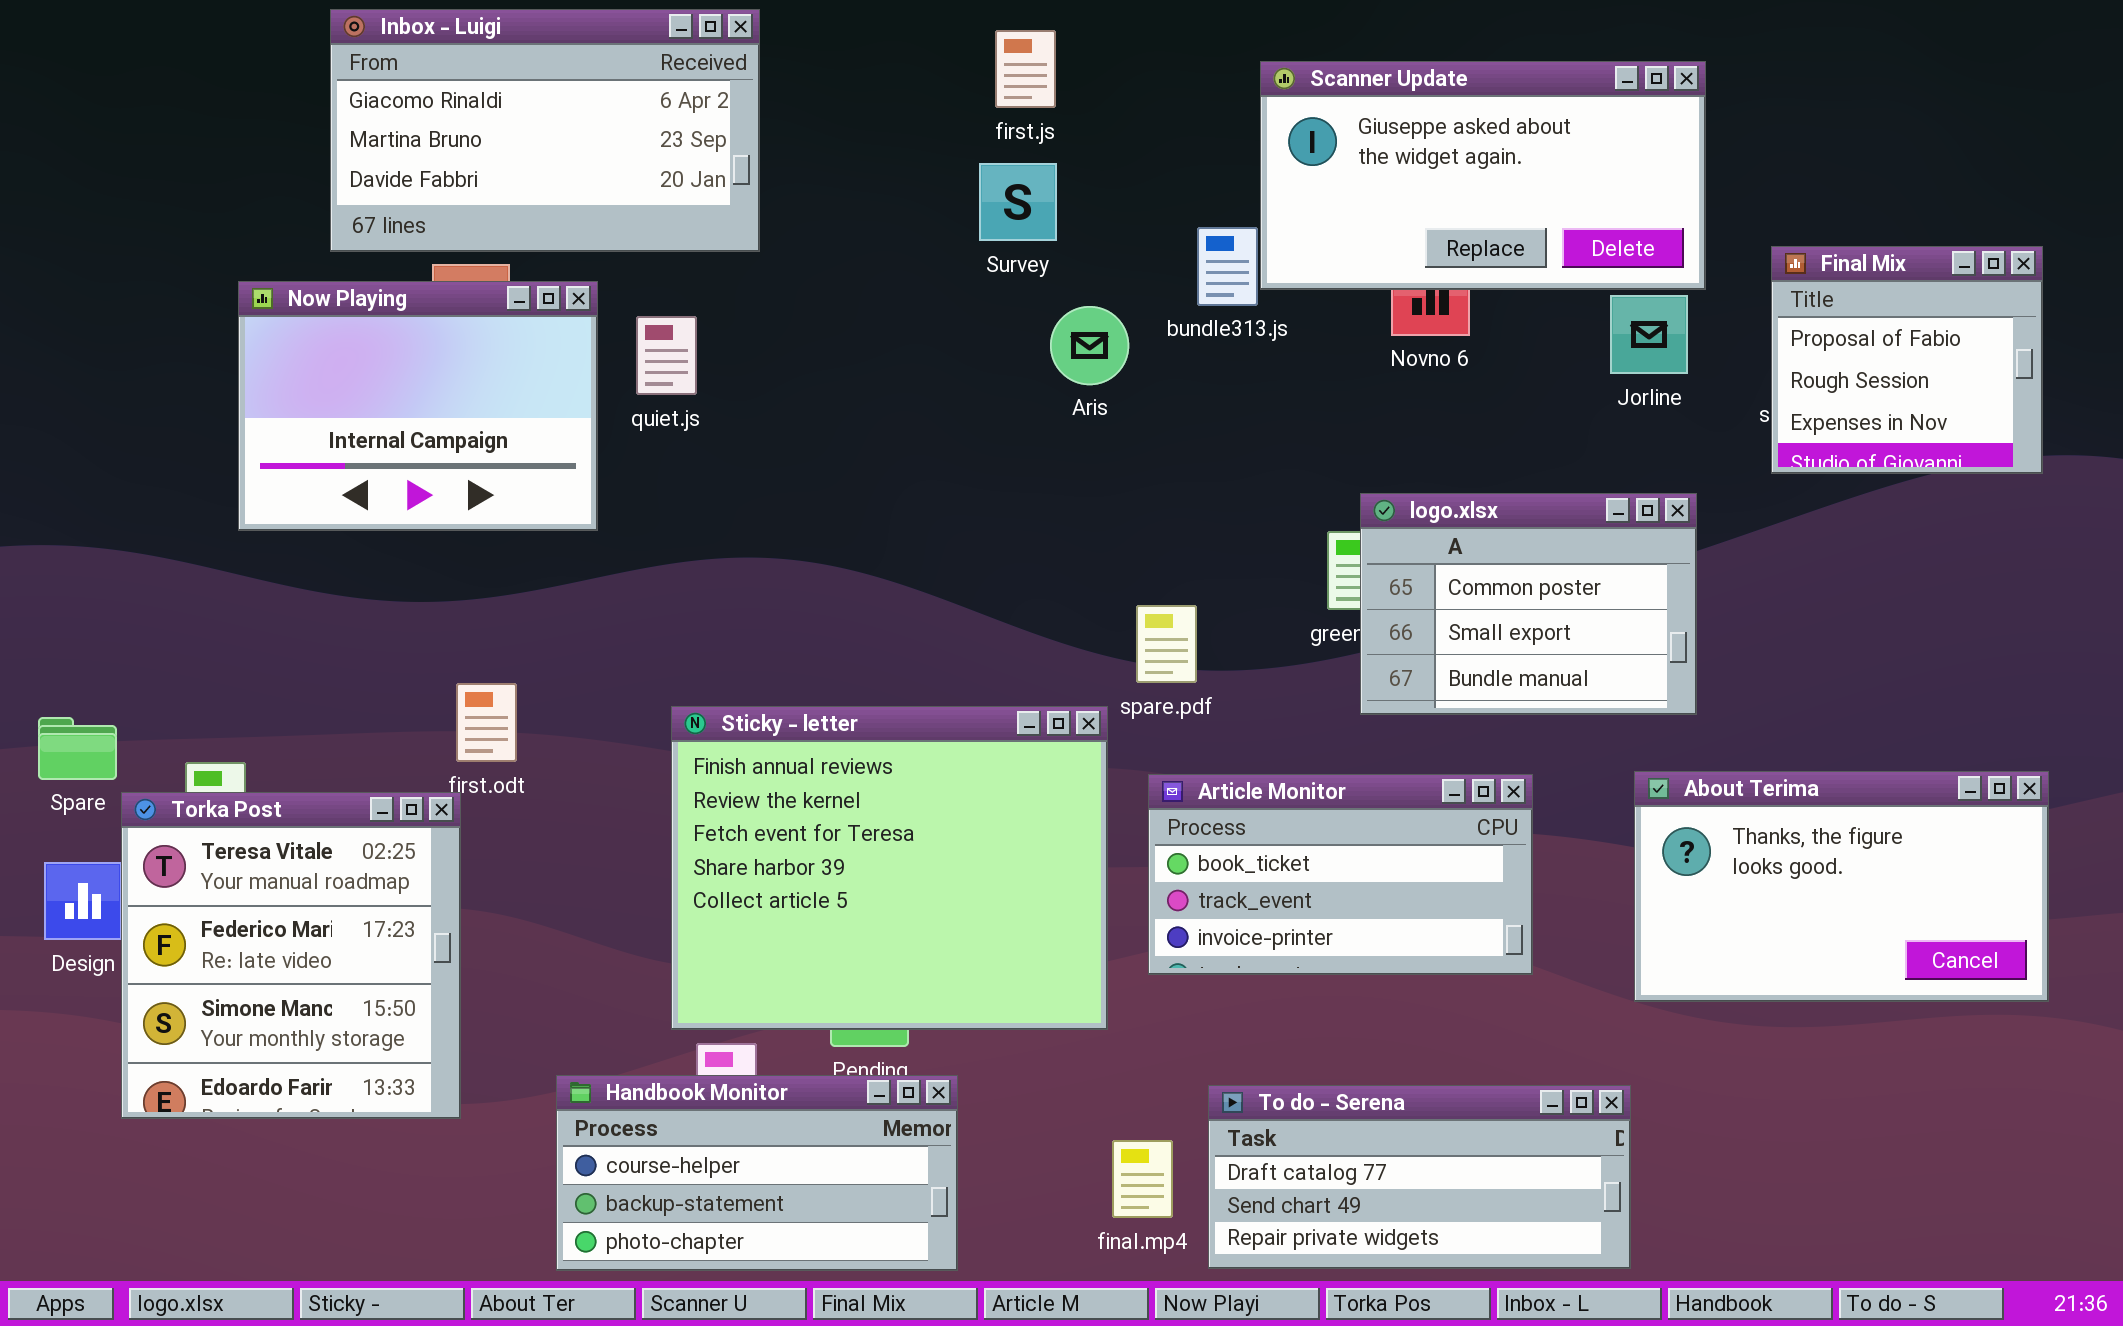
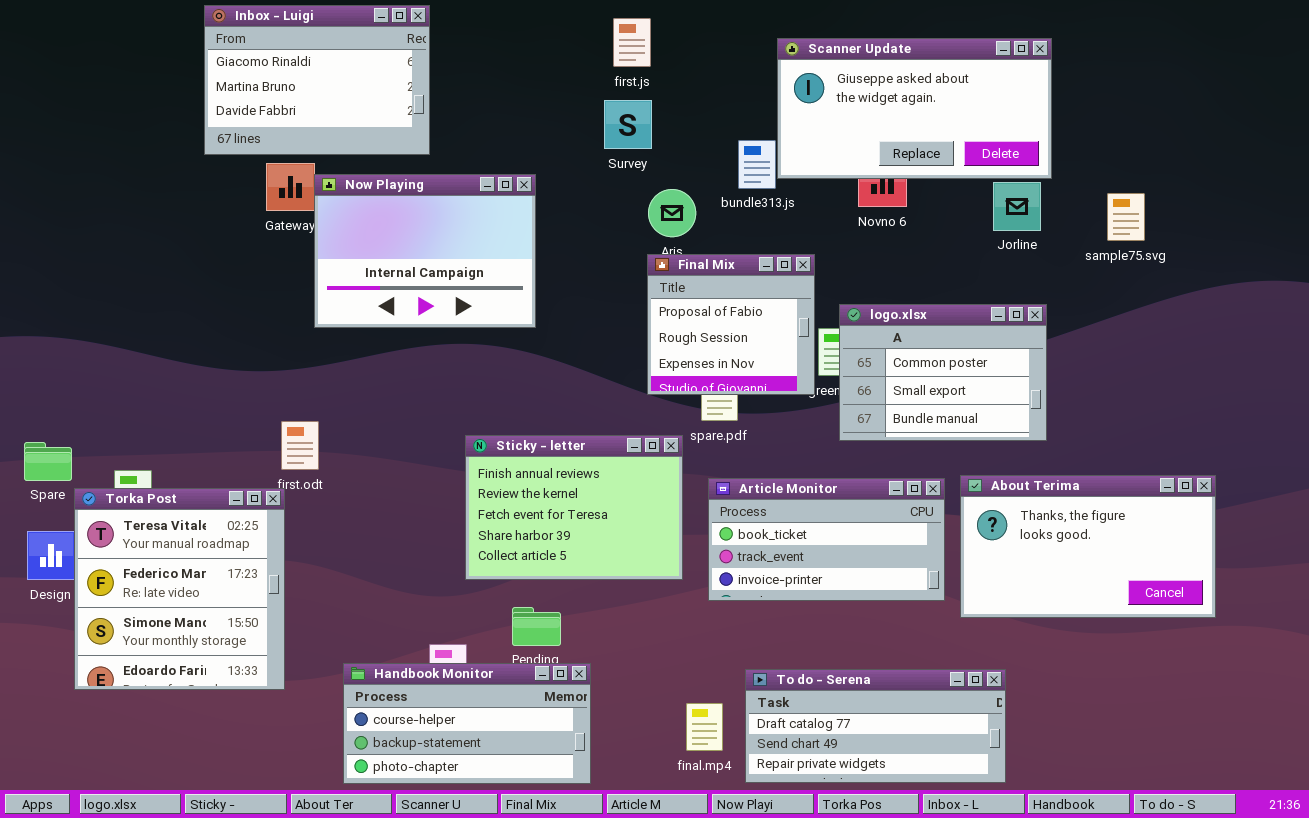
Inbox - Luigi: [330,9,760,252] -> [204,5,430,155], resized
Final Mix: [1771,246,2043,474] -> [647,254,815,395], moved
Now Playing: [238,281,598,531] -> [314,174,536,328], moved
Sticky - letter: [671,706,1108,1030] -> [465,435,683,580], resized
About Terima: [1634,771,2049,1002] -> [960,475,1216,618], moved

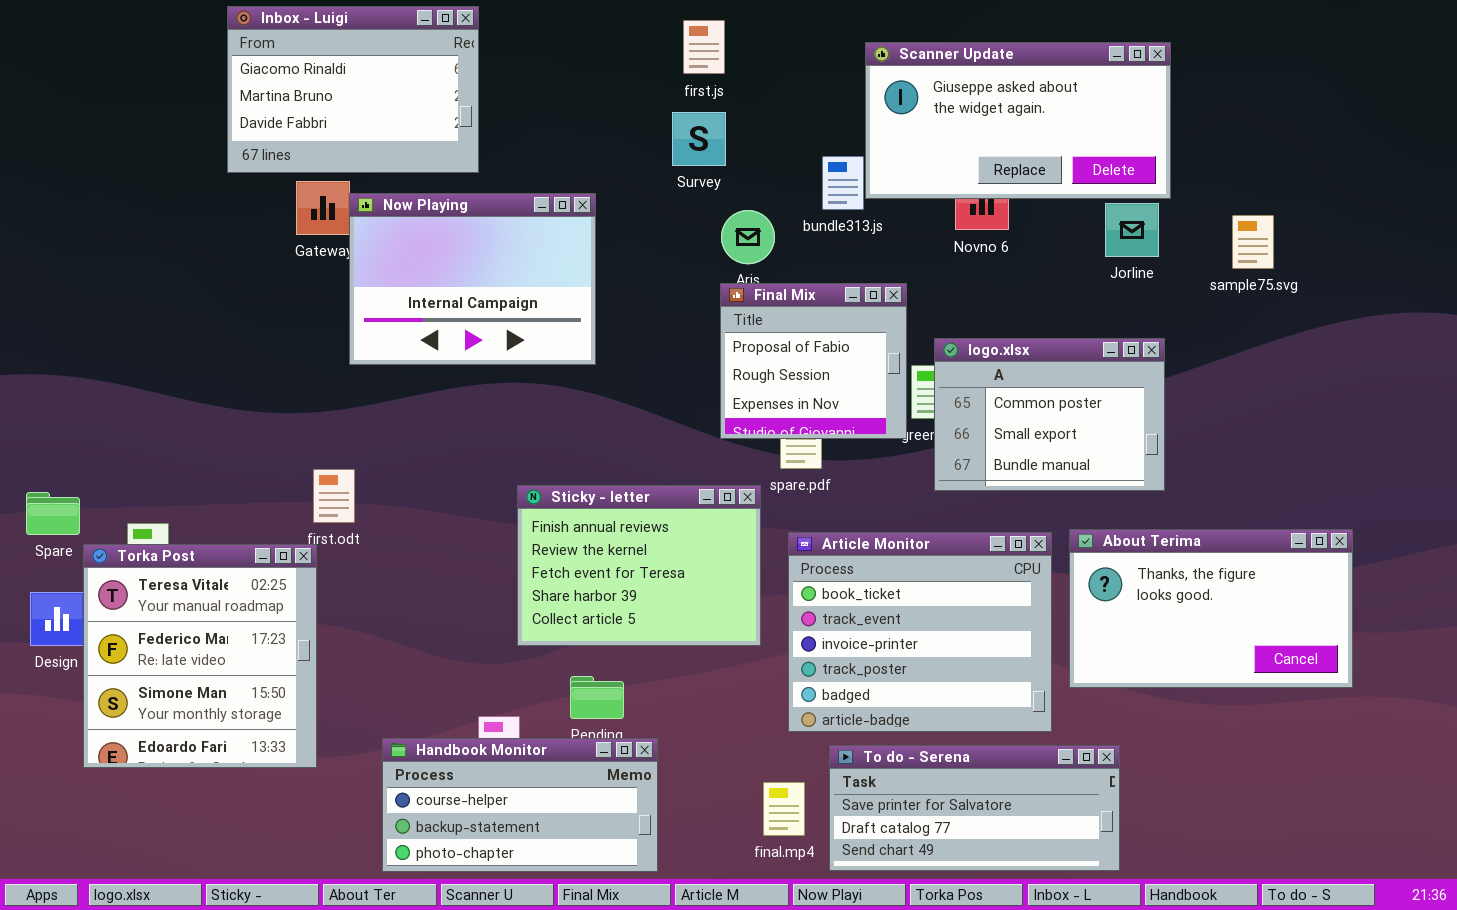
Article Monitor: [708,478,945,601] -> [788,532,1052,732], resized
To do - Serena: [745,669,1006,783] -> [829,745,1120,871], scrolled up 1 row

